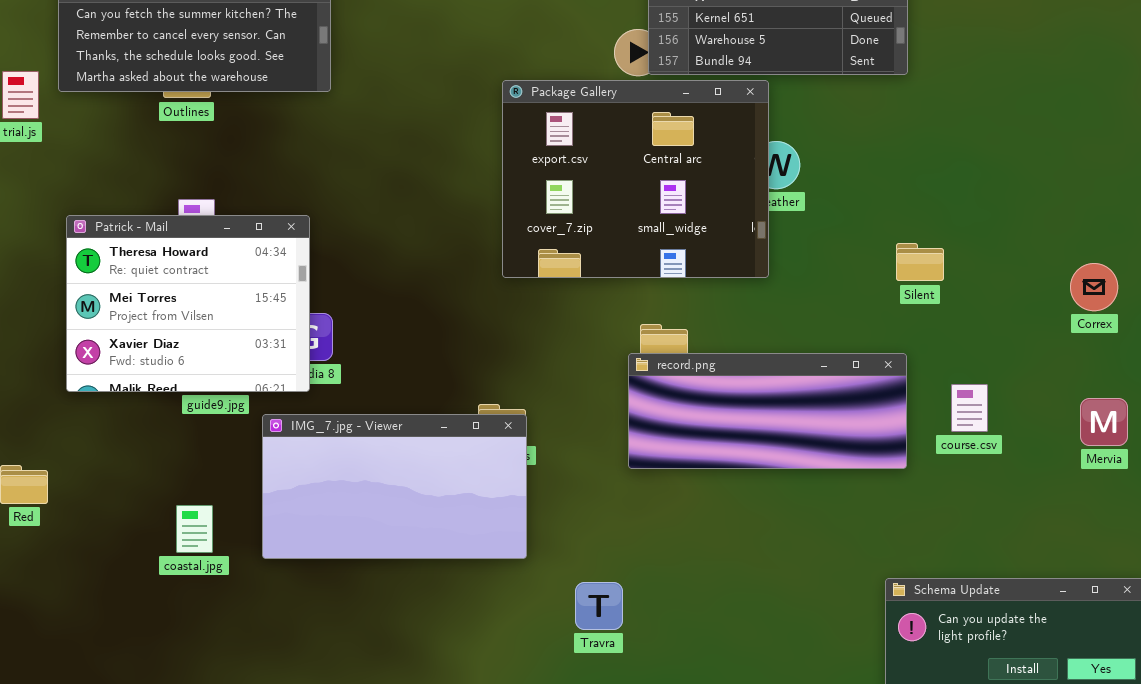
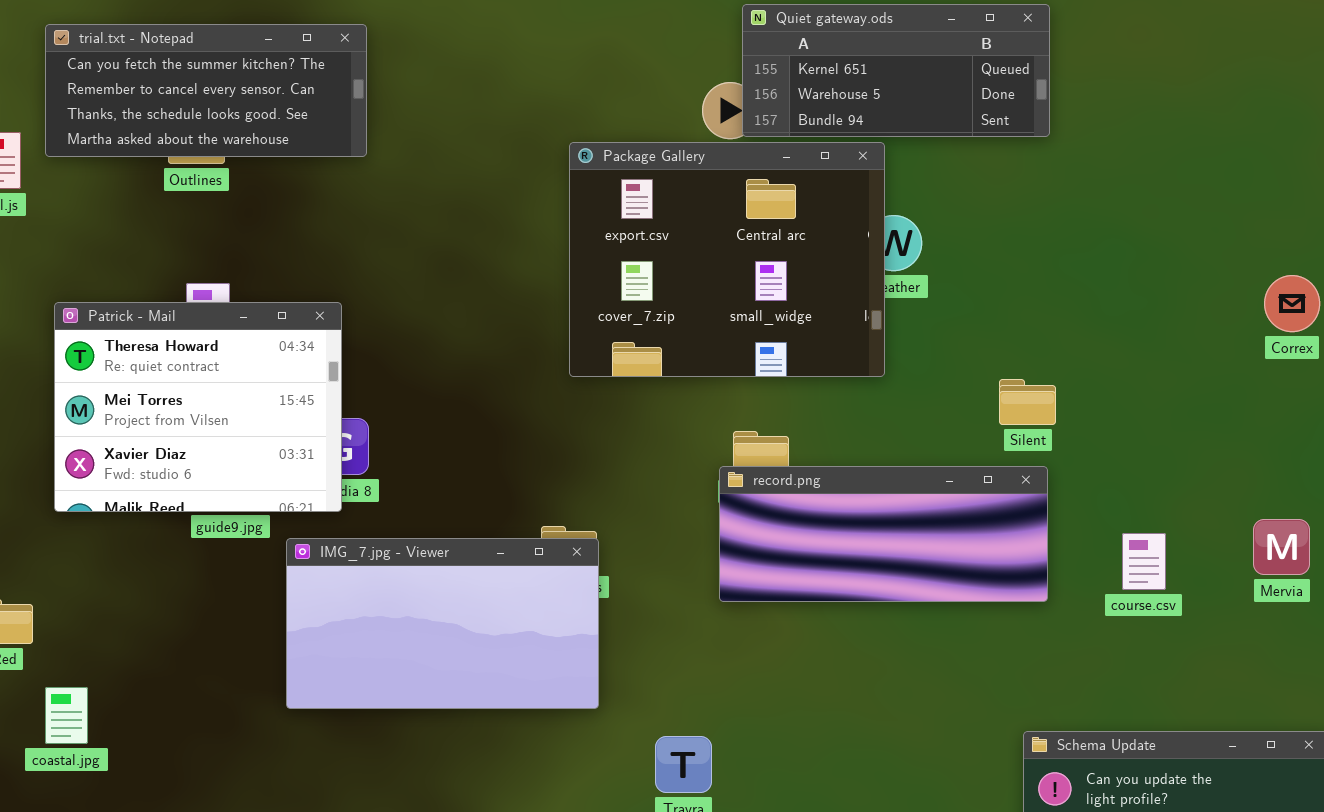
Silent: [896,243,944,281] -> [999,379,1056,425], moved
Correx: [1070,263,1118,311] -> [1264,275,1320,332], moved
course.csv: [951,384,988,432] -> [1122,533,1166,590], moved
coastal.jpg: [176,505,213,553] -> [45,687,88,744], moved

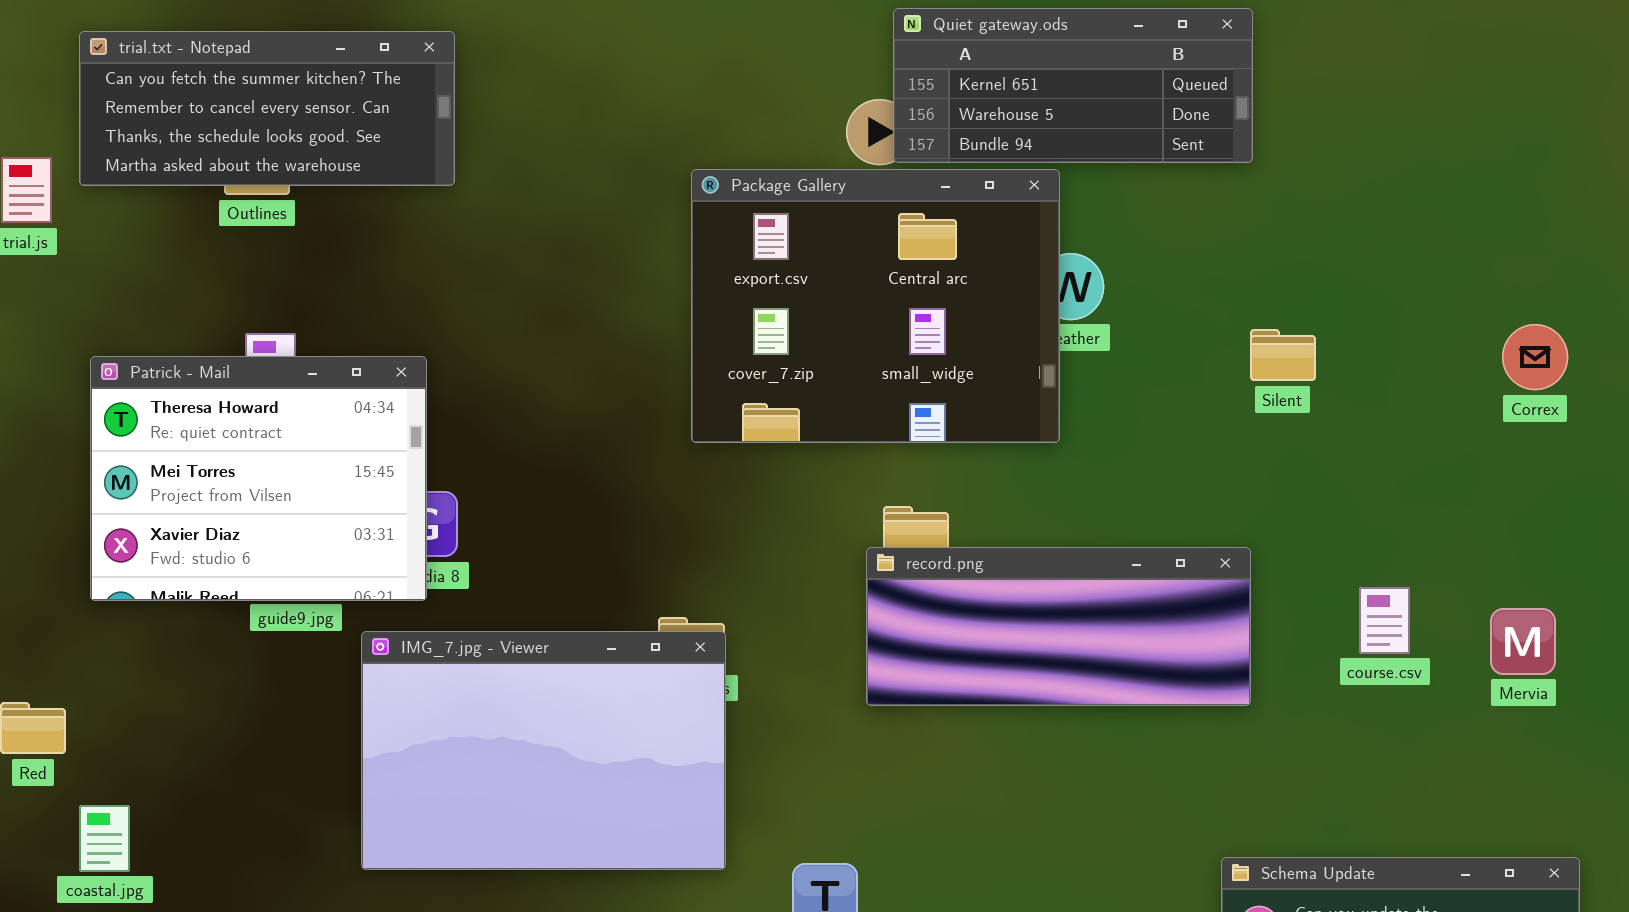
Silent: [999,379,1056,425] -> [1250,329,1316,381], moved
course.csv: [1122,533,1166,590] -> [1359,587,1410,654], moved
IMG_7.jpg - Viewer: [286,538,599,709] -> [361,631,726,870], resized

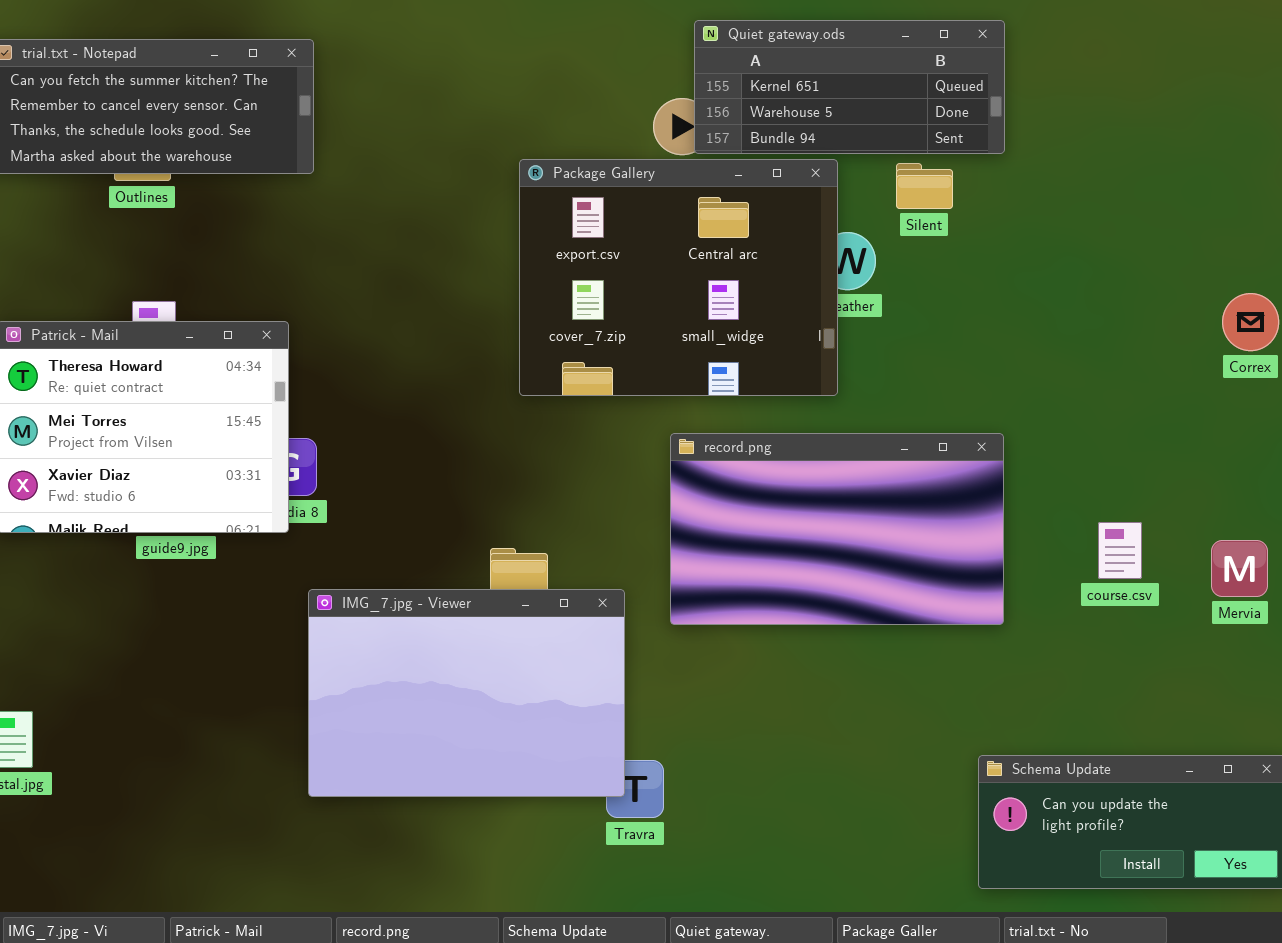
Silent: [1250,329,1316,381] -> [896,163,953,209], moved
record.png: [866,547,1251,706] -> [670,433,1004,625], resized
IMG_7.jpg - Viewer: [361,631,726,870] -> [308,589,625,797], moved

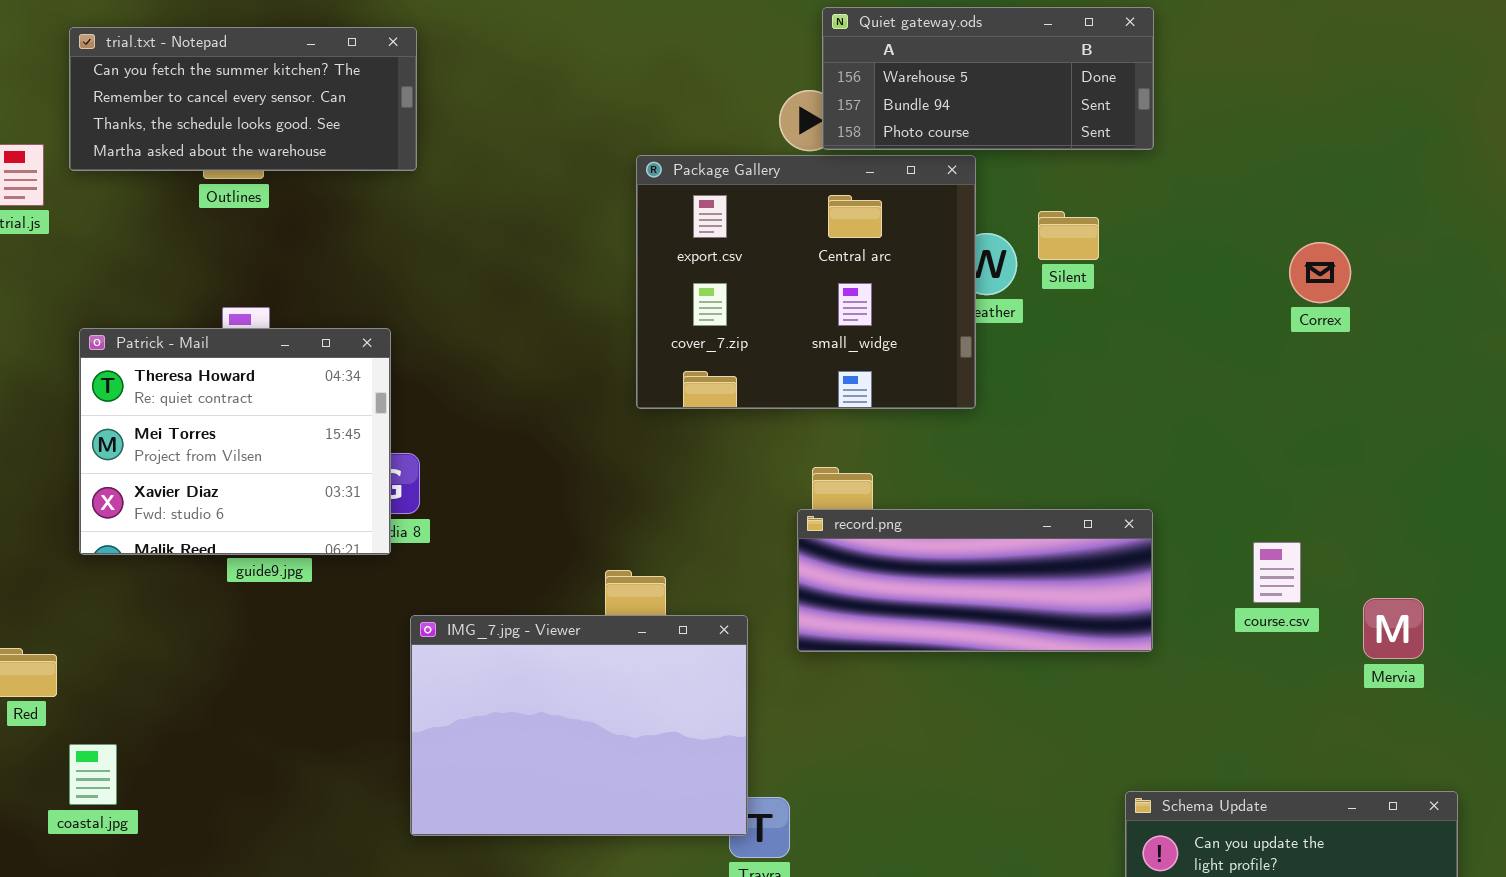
Quiet gateway.ods: [694,20,1005,154] -> [822,7,1154,150], scrolled down 1 row
Silent: [896,163,953,209] -> [1038,211,1099,260], moved
Correx: [1222,293,1279,351] -> [1289,242,1351,303], moved
record.png: [670,433,1004,625] -> [797,509,1153,652], resized
Mervia: [1211,540,1268,597] -> [1363,598,1424,659], moved

